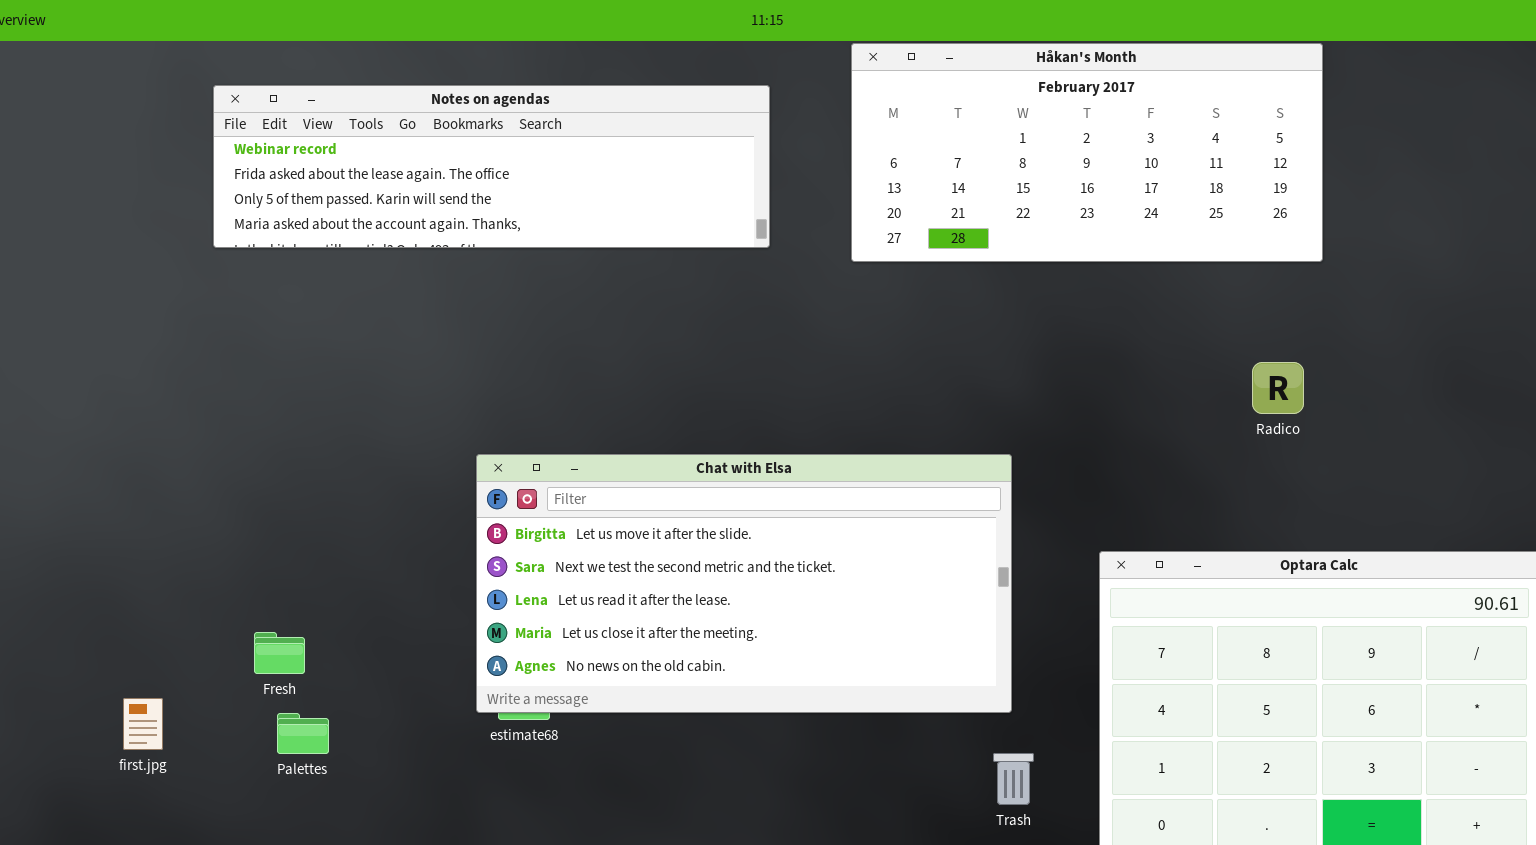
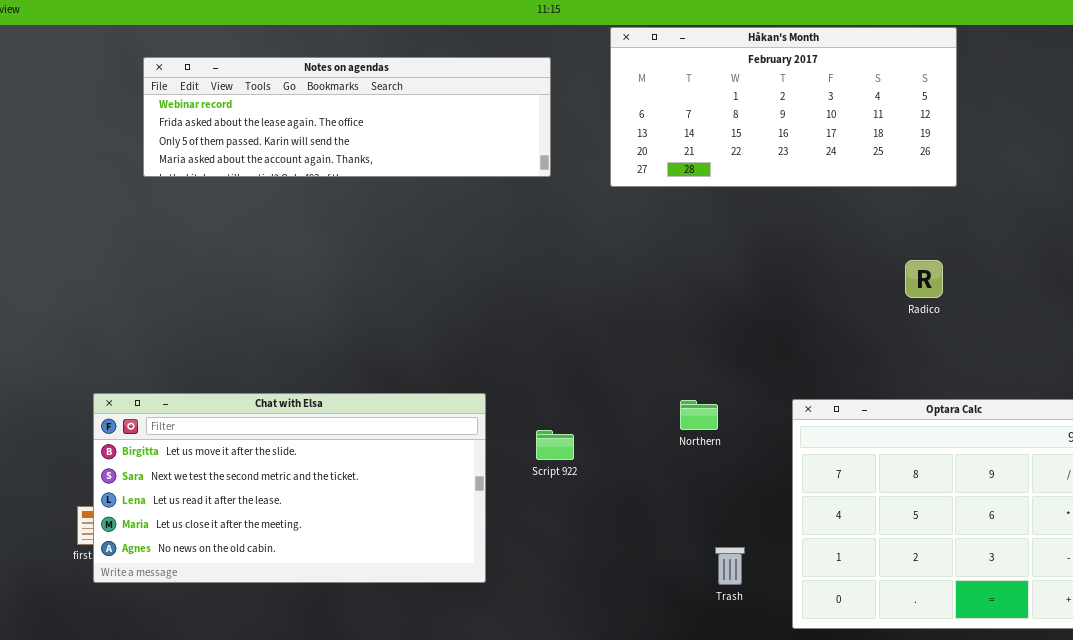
Chat with Elsa: [476,454,1012,713] -> [93,393,486,583], moved

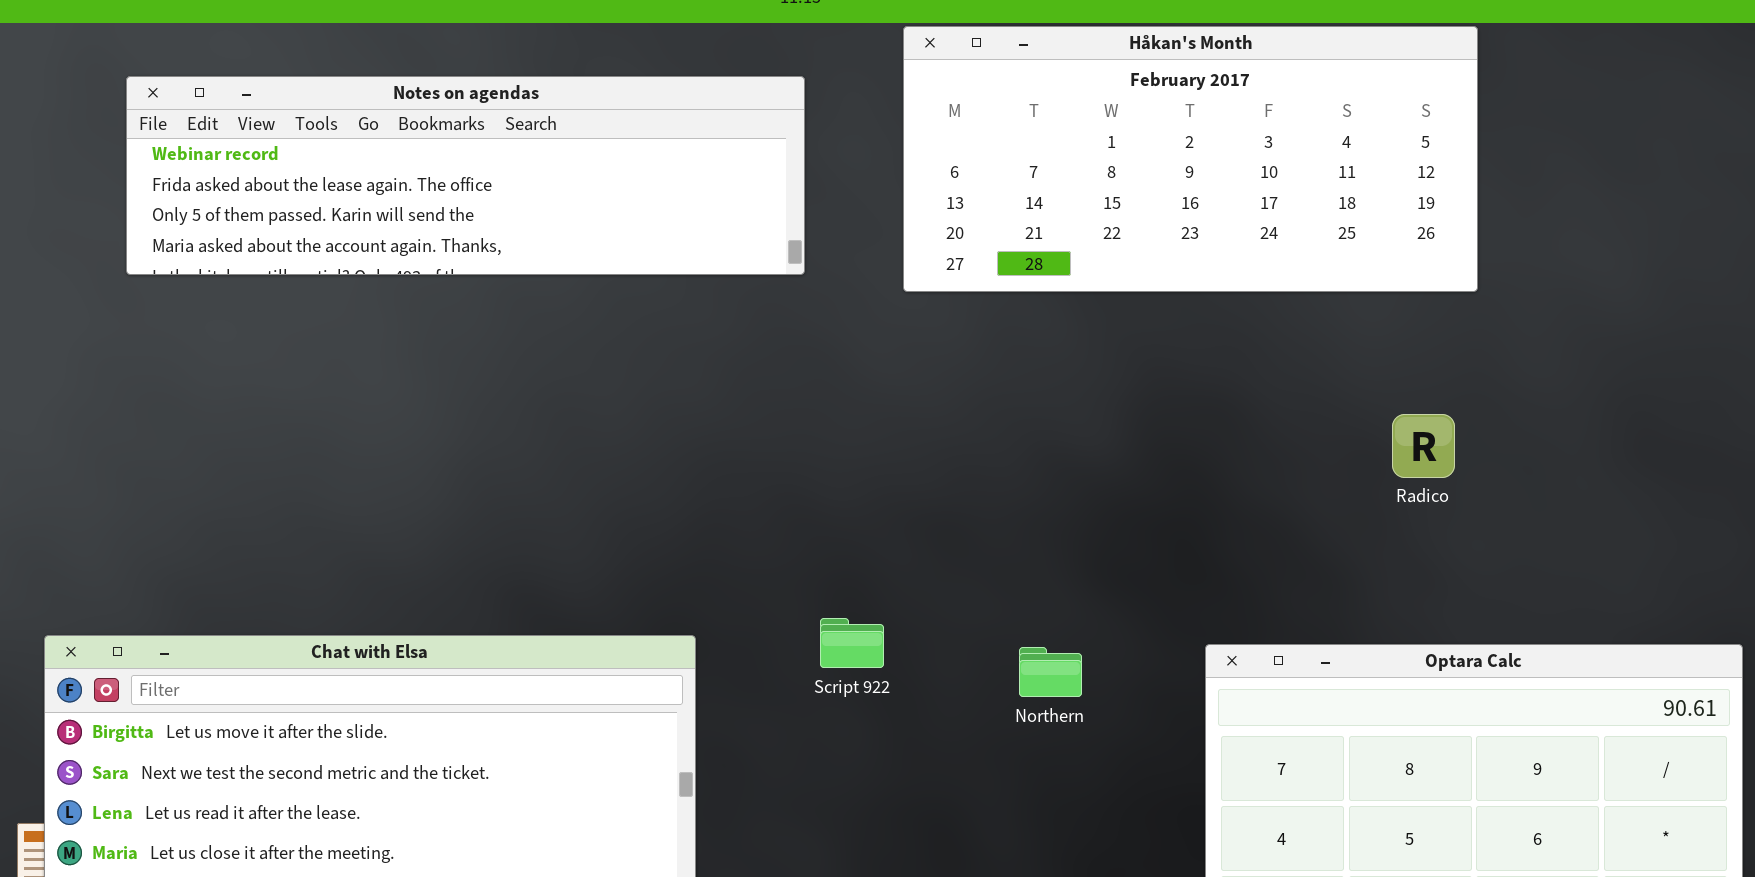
Script 922: [536,430,574,460] -> [820,618,884,668], moved

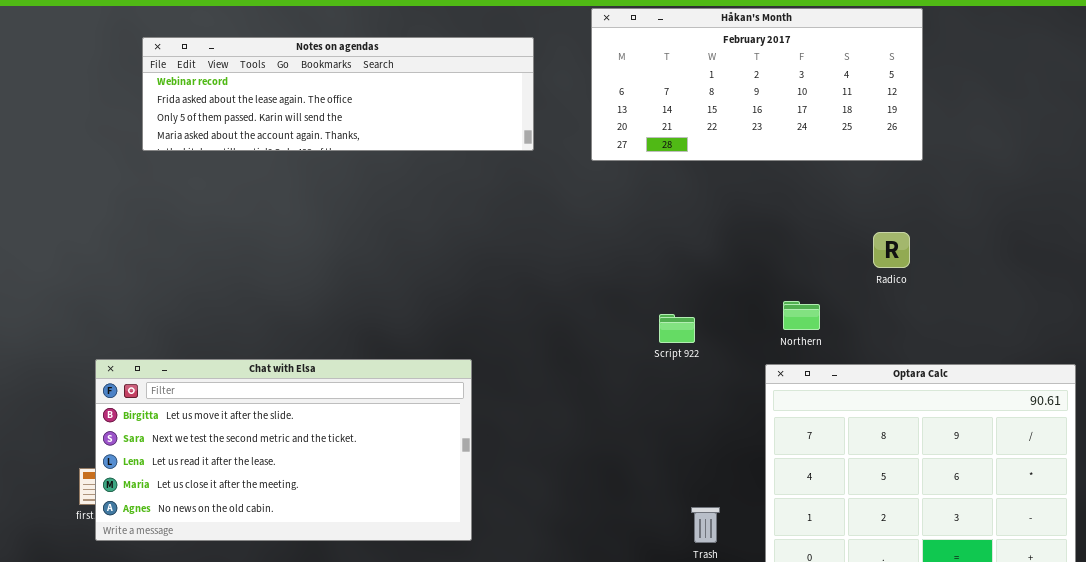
Script 922: [820,618,884,668] -> [659,314,695,343], moved
Northern: [1019,647,1082,697] -> [783,301,820,330], moved

